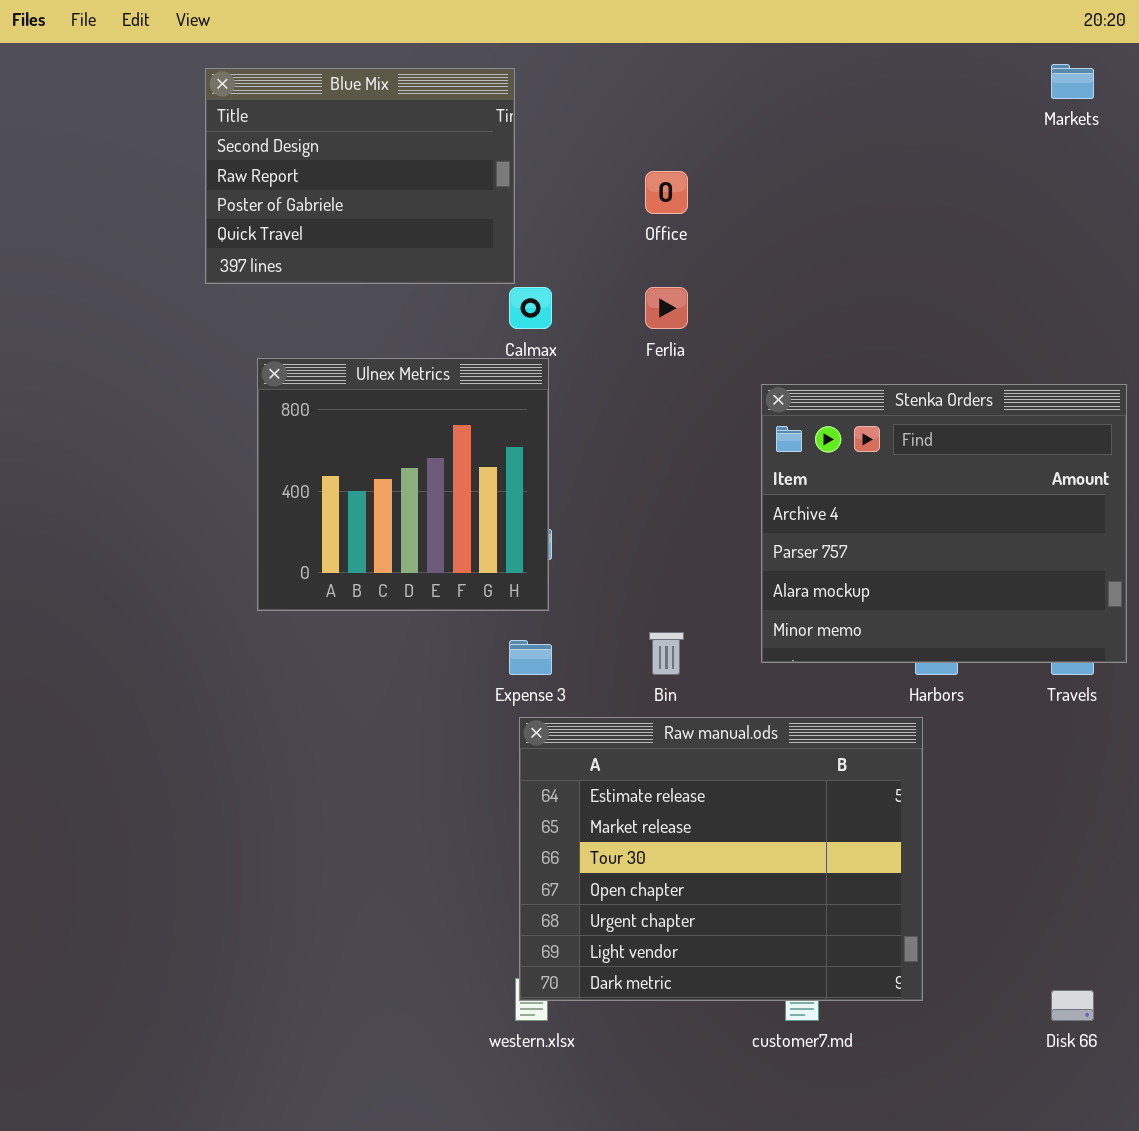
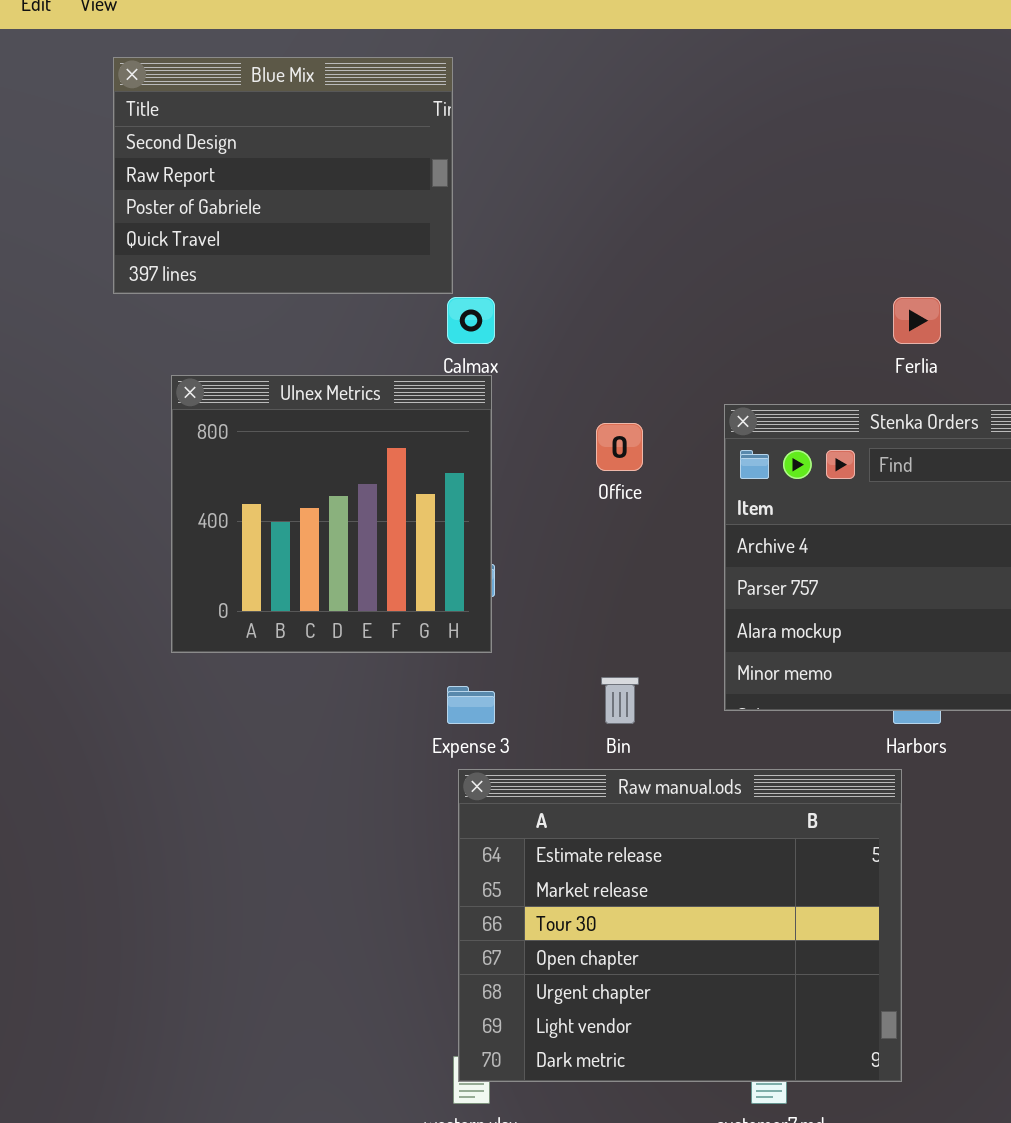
Office: [645,171,688,214] -> [596,423,643,471], moved
Ferlia: [645,287,688,329] -> [893,297,941,344], moved

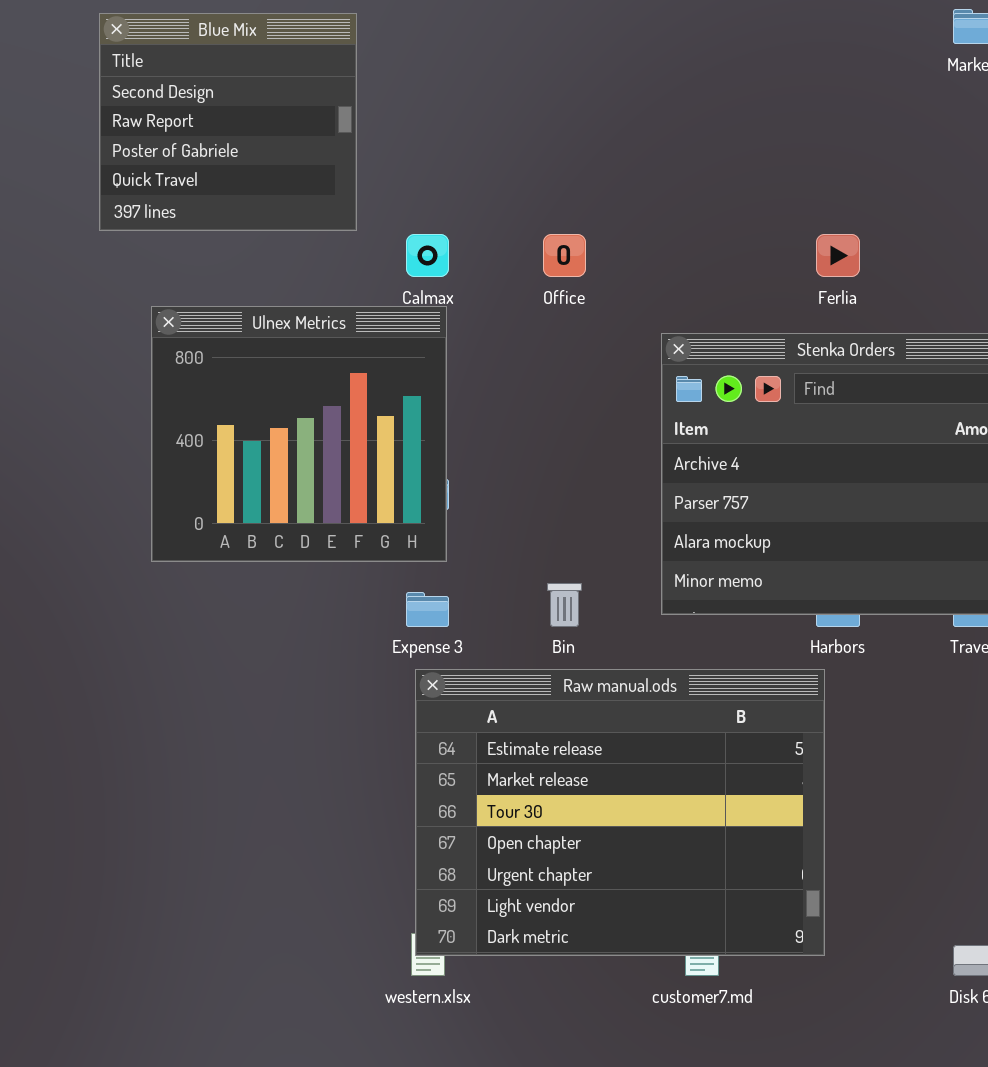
Blue Mix: [113,57,453,294] -> [99,13,357,231], resized
Office: [596,423,643,471] -> [543,234,586,277], moved

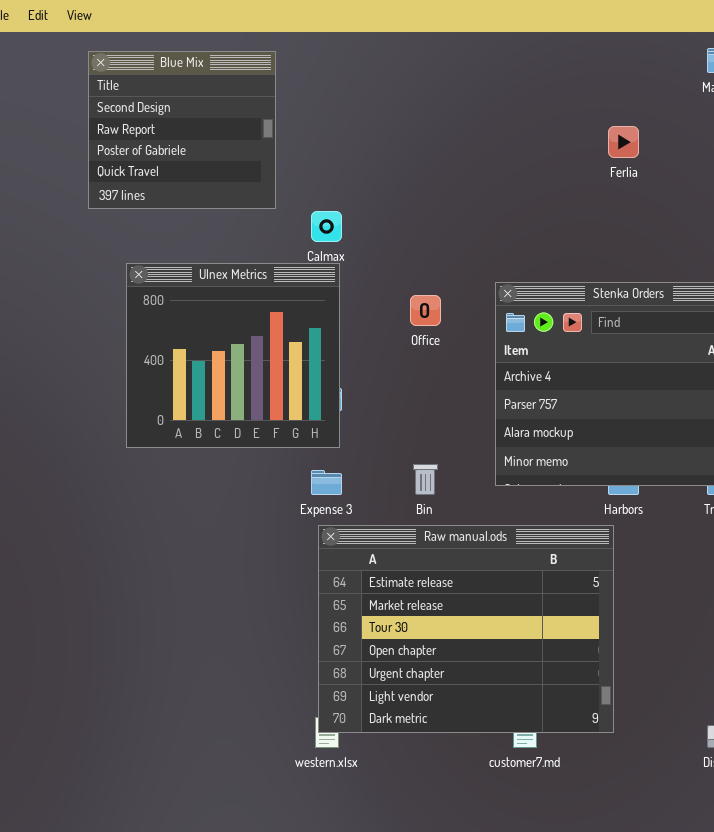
Office: [543,234,586,277] -> [410,295,441,326], moved
Ferlia: [816,234,860,277] -> [608,126,639,158], moved

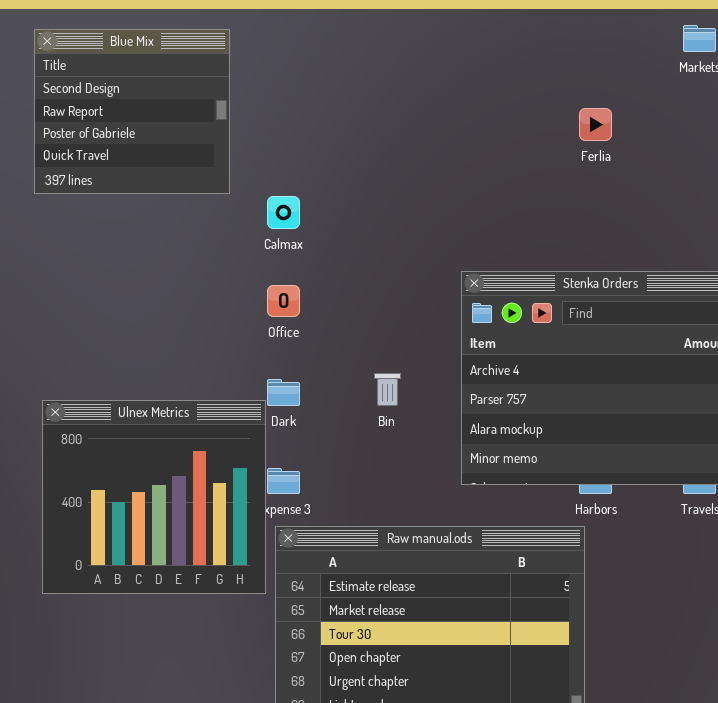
Ulnex Metrics: [126,263,340,448] -> [42,400,266,594], moved
Office: [410,295,441,326] -> [267,285,300,317], moved
Bin: [413,464,438,495] -> [374,373,401,406], moved

